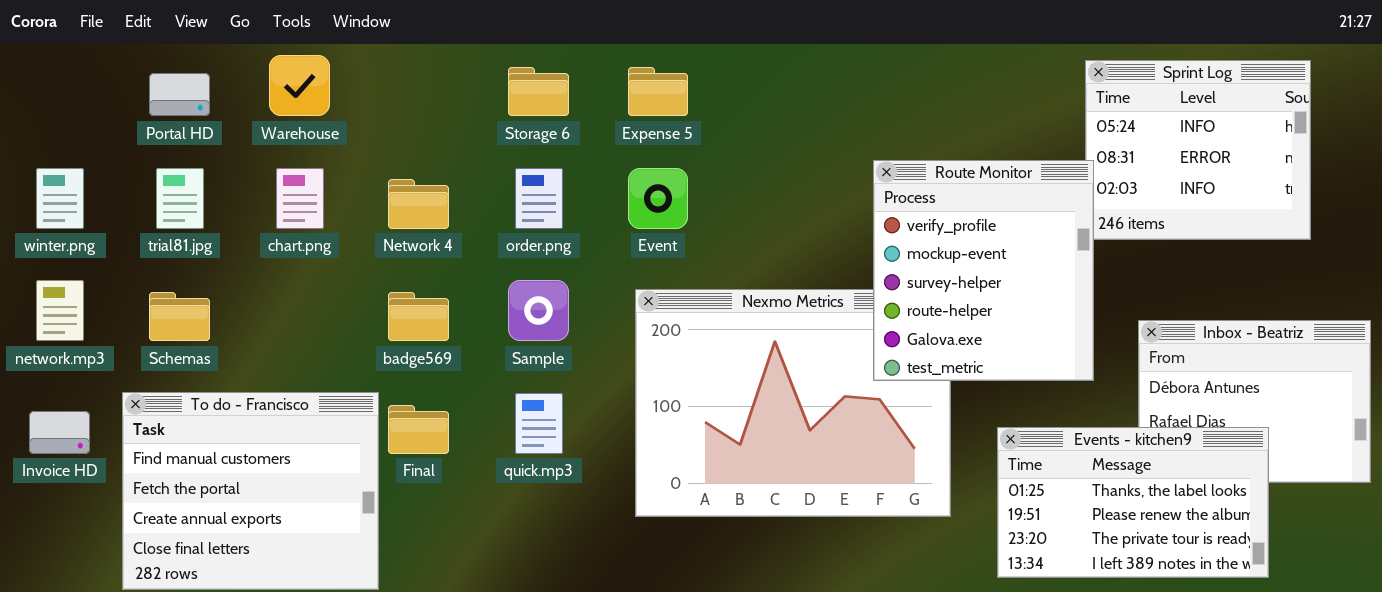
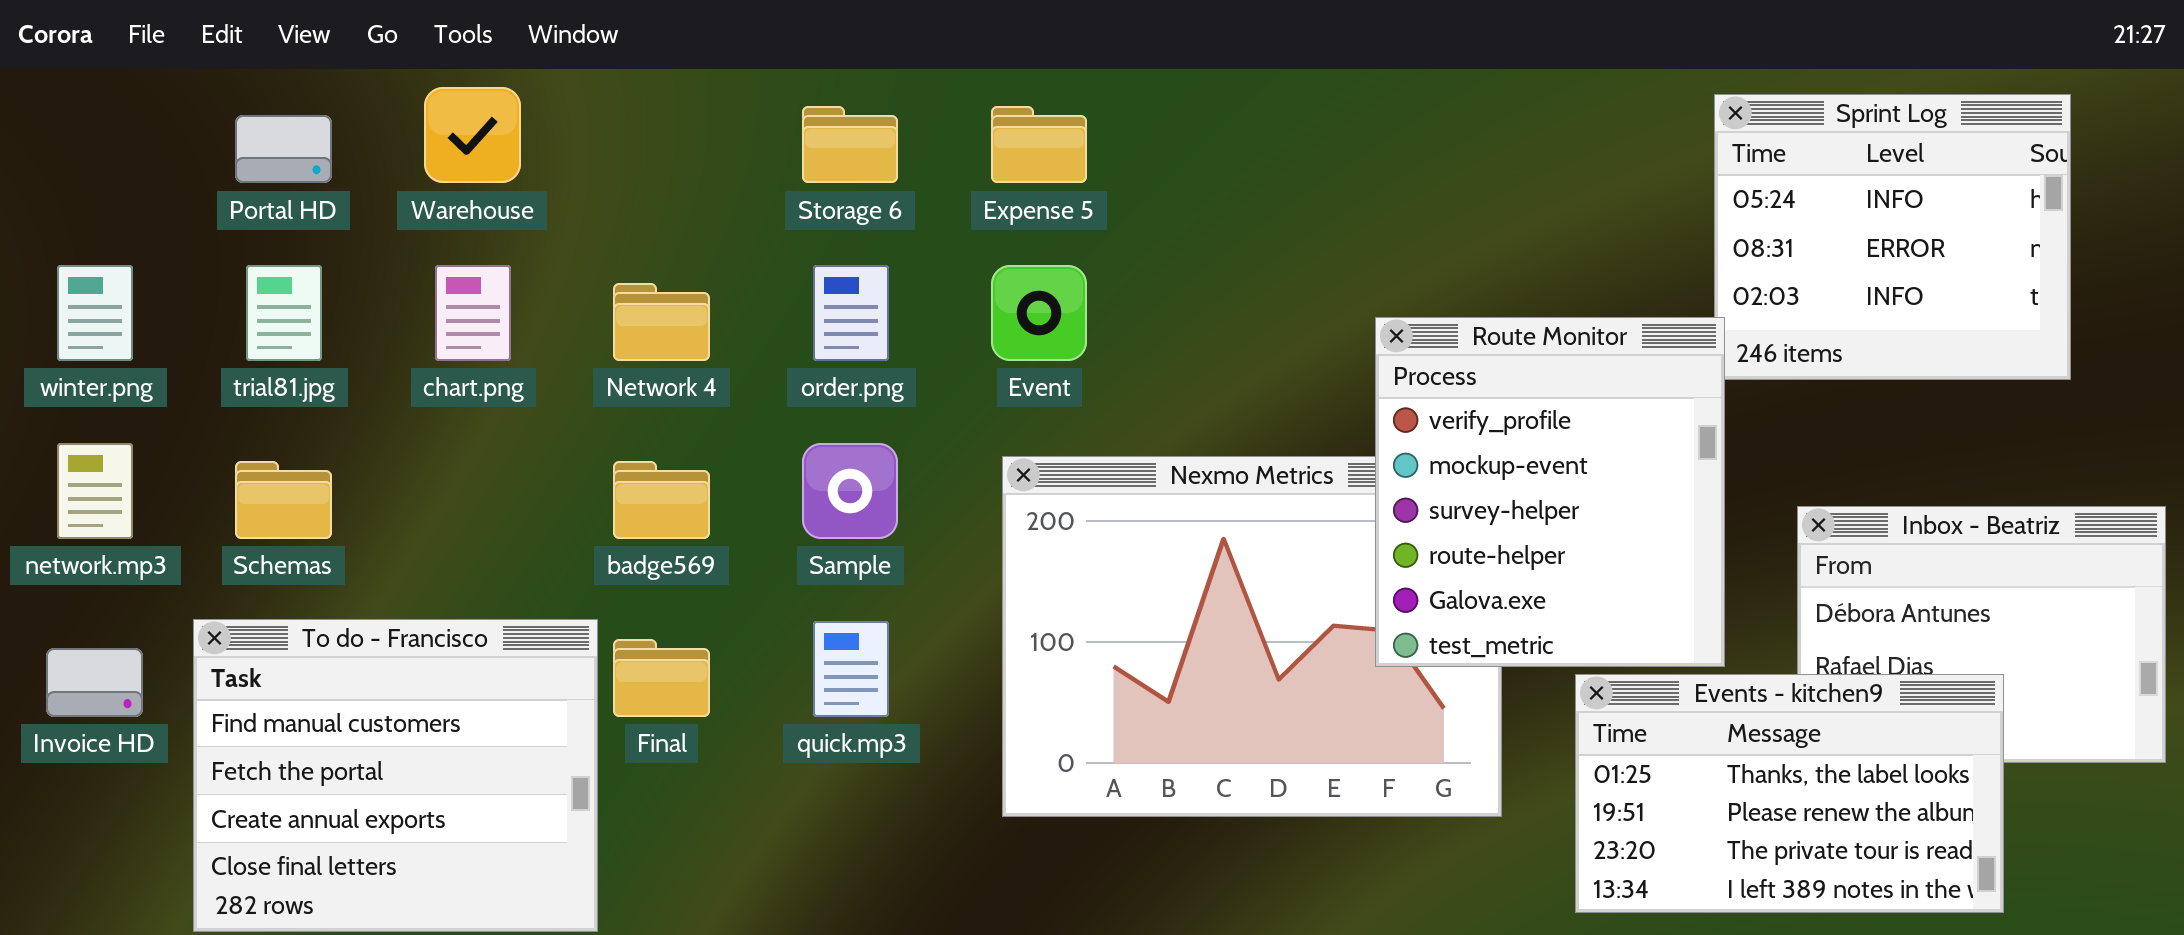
Route Monitor: [873,160,1094,381] -> [1375,317,1725,667], moved

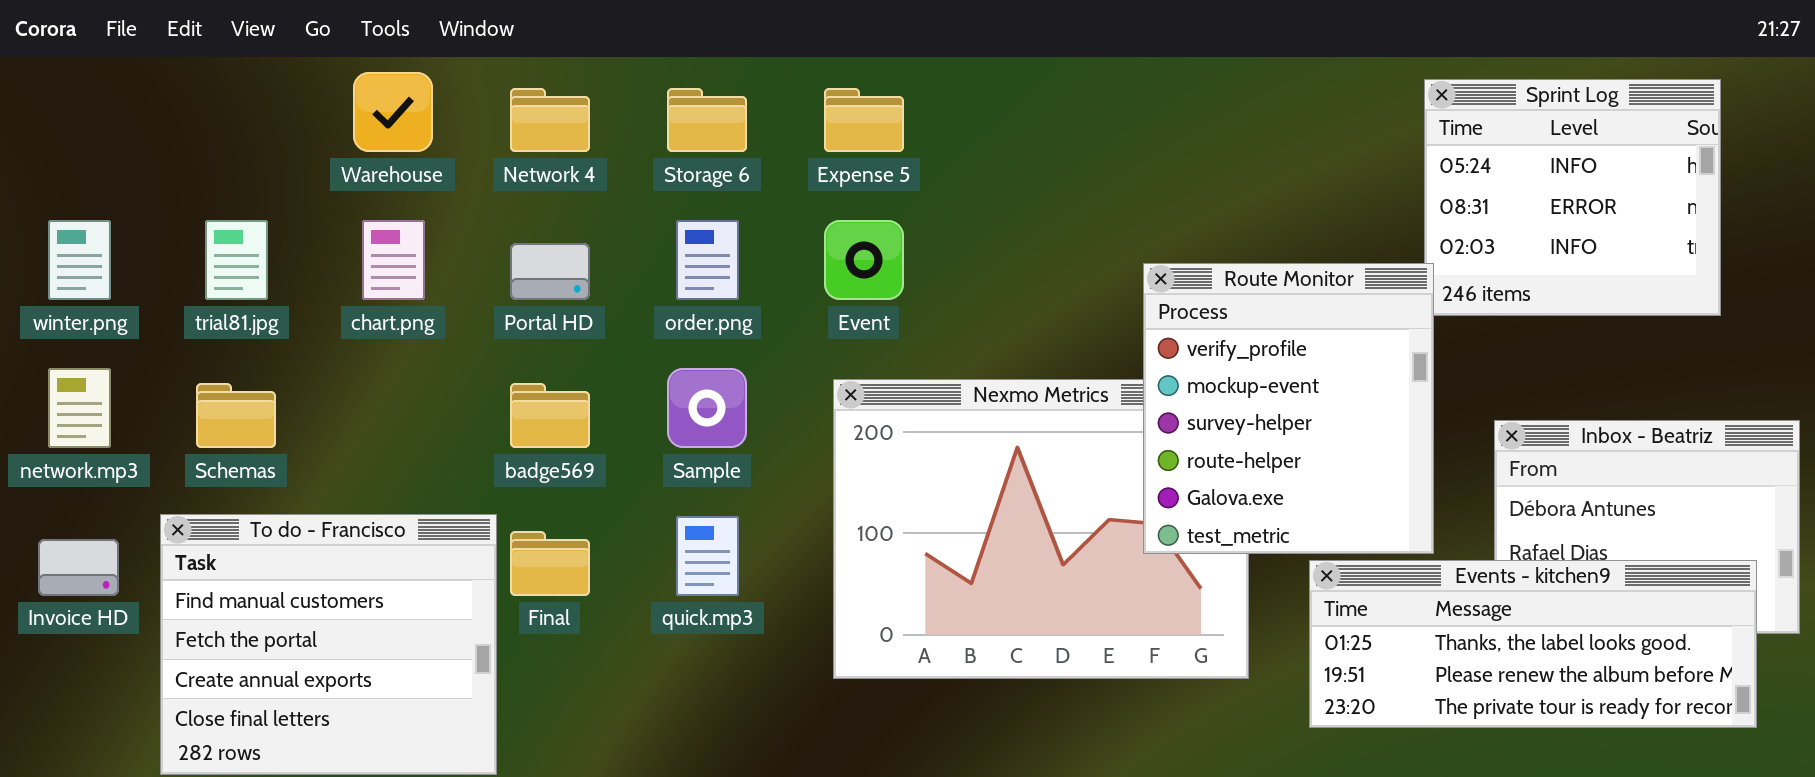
Portal HD: [235,115,332,183] -> [510,243,590,300], moved
Network 4: [613,283,710,361] -> [510,88,590,152], moved
Events - kitchen9: [1575,674,2004,913] -> [1309,560,1757,728], resized

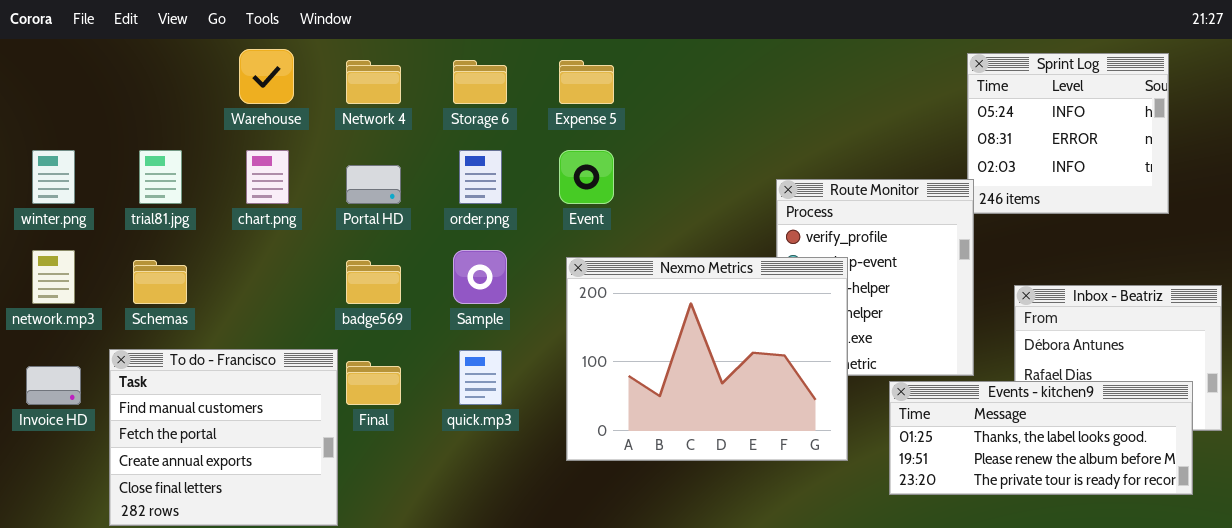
Nexmo Metrics: [833,379,1249,679] -> [566,257,848,461], raised

